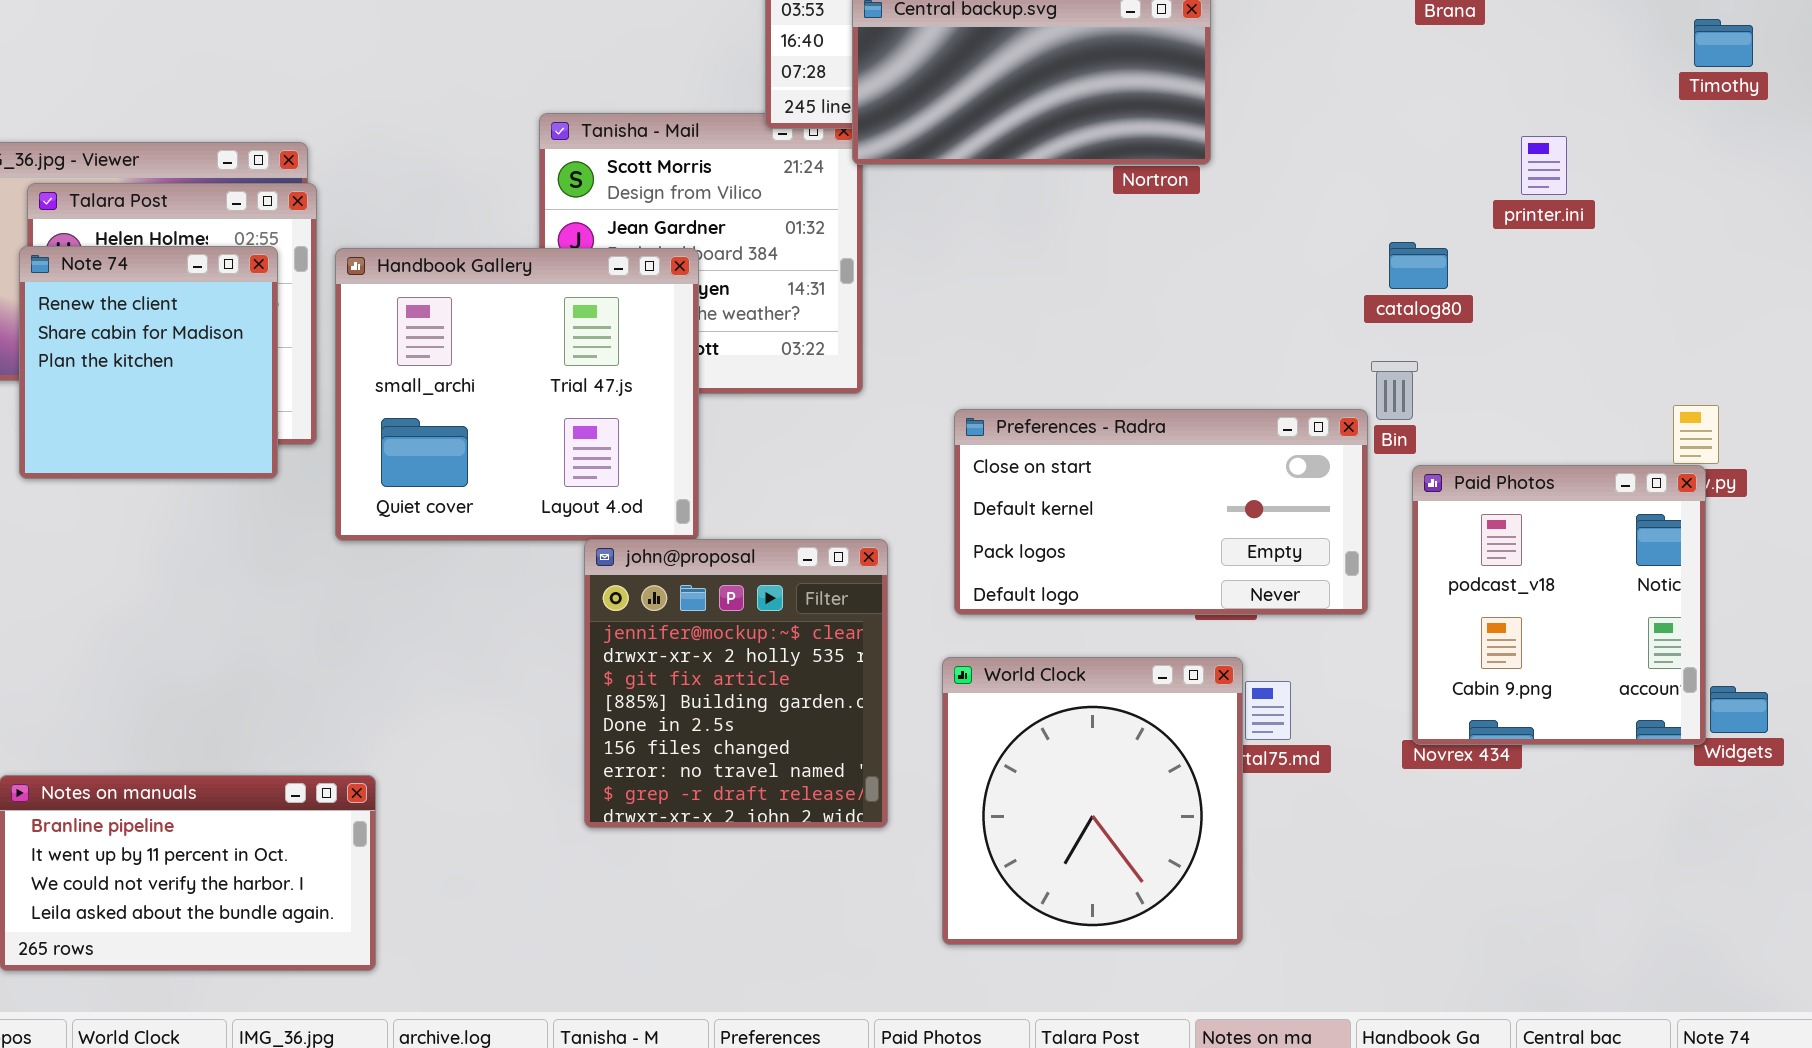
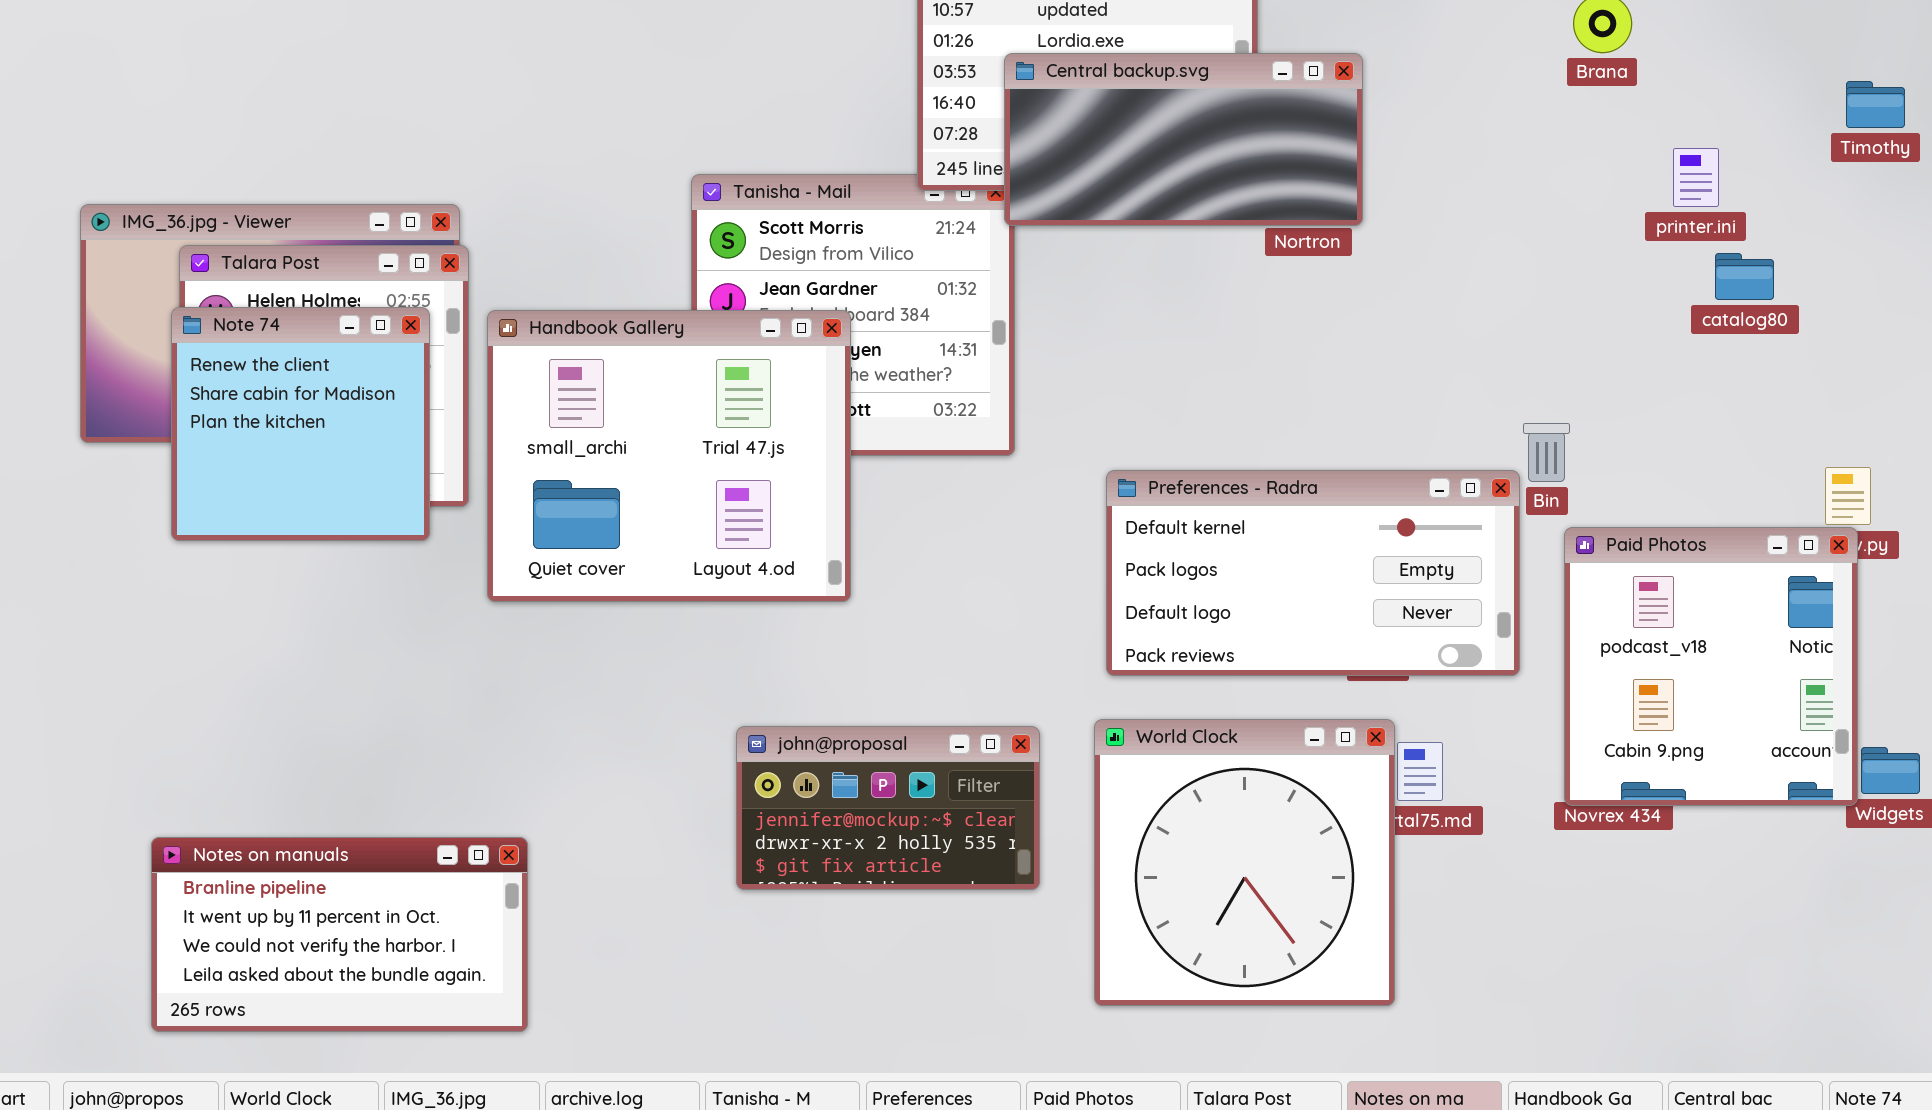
printer.ini: [1521,136,1567,195] -> [1673,148,1719,207], moved
catalog80: [1389,242,1448,289] -> [1715,253,1774,300], moved
Preferences - Radra: [954,409,1368,615] -> [1106,470,1520,676], scrolled down 1 row
john@proposal: [584,539,888,828] -> [736,726,1040,890], resized

